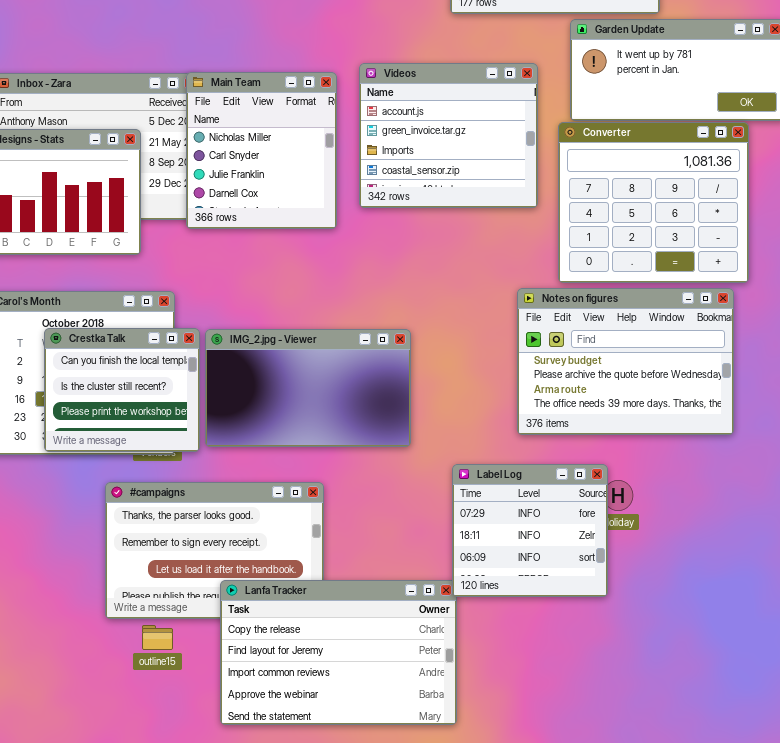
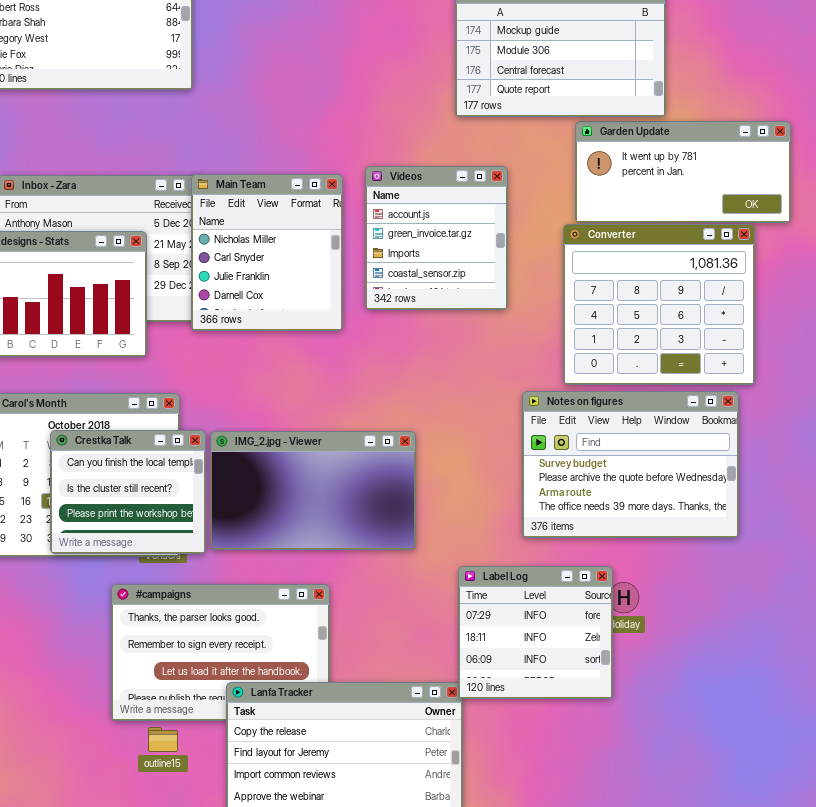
Videos: [359,63,538,208] -> [365,166,508,310], resized

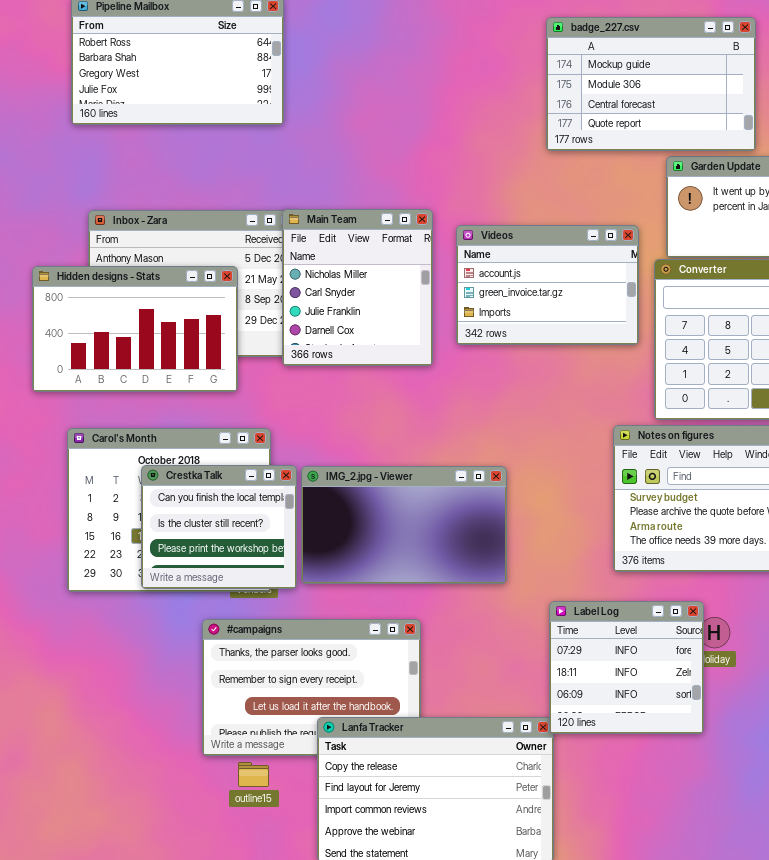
Videos: [365,166,508,310] -> [456,225,639,345], resized

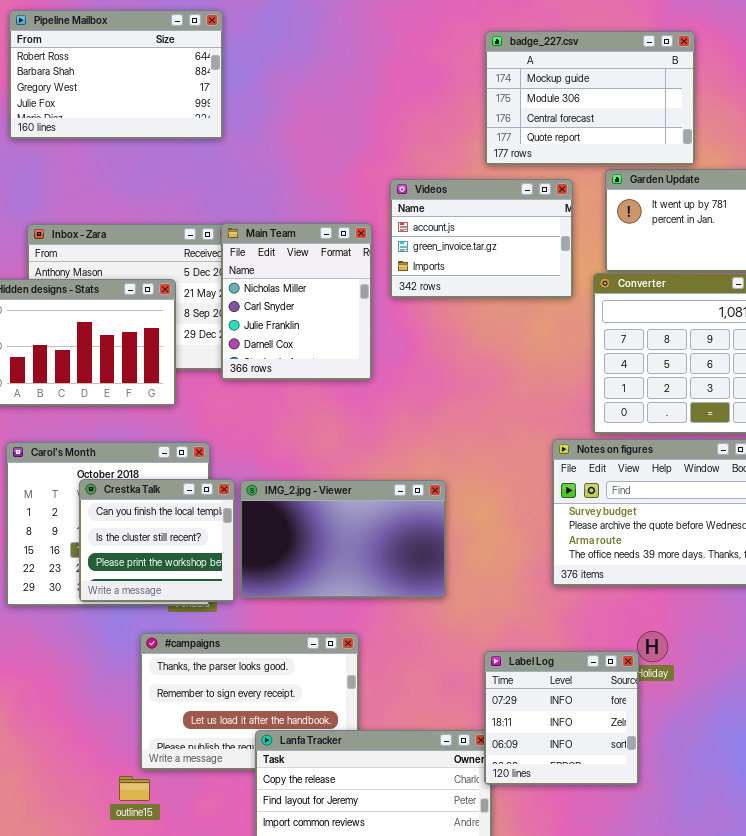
Videos: [456,225,639,345] -> [390,179,573,298], moved
Label Log: [549,601,704,734] -> [484,651,639,785], moved
outline15: [238,762,269,787] -> [119,776,150,801], moved

